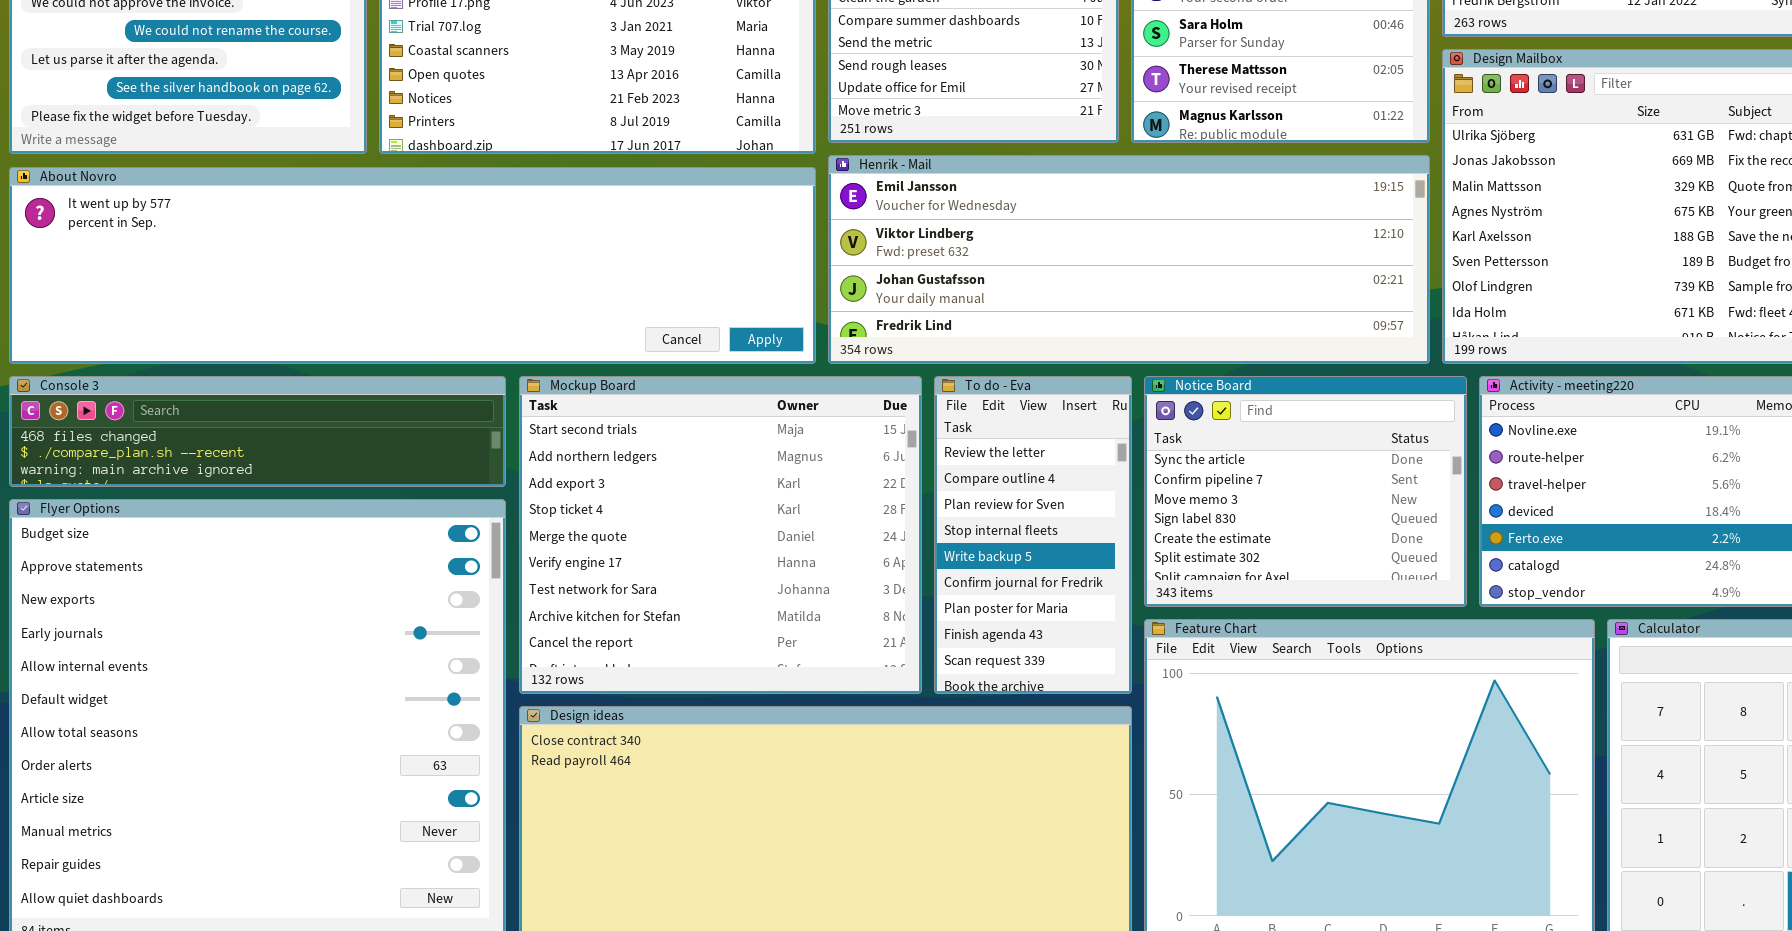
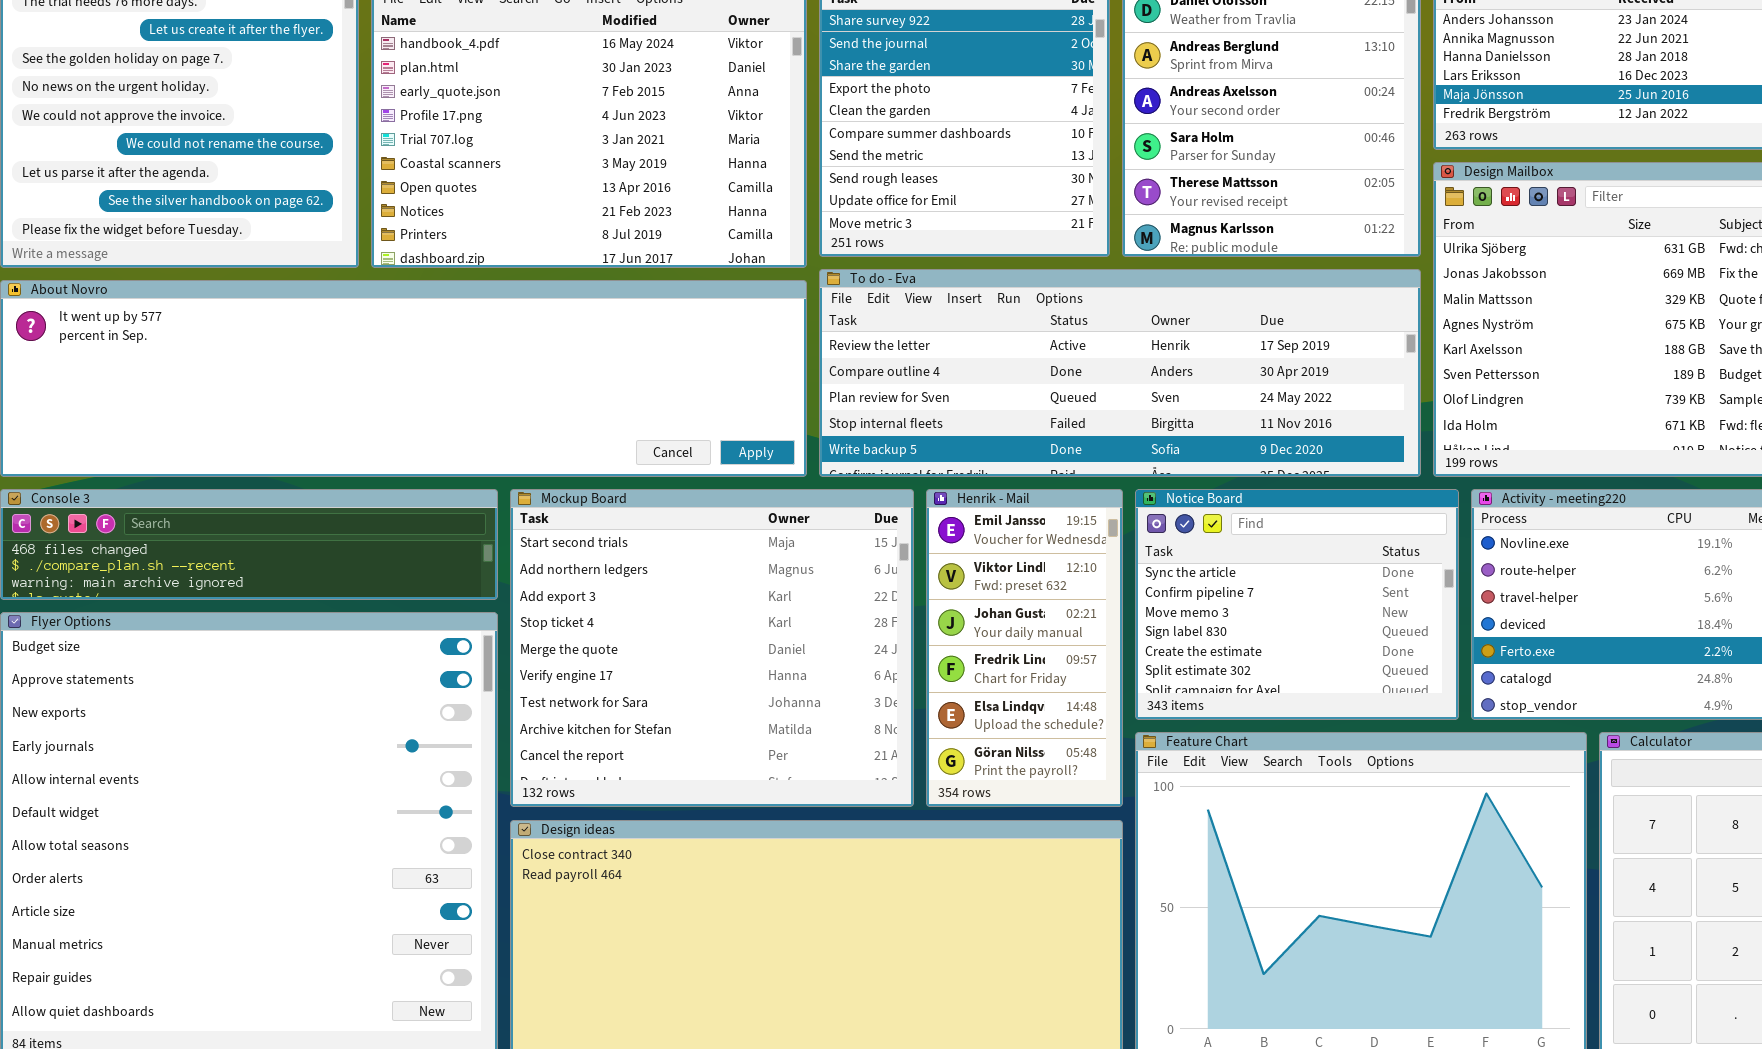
Henrik - Mail: [828,155,1430,364] -> [926,489,1123,807], moved, resized
To do - Eva: [934,376,1132,694] -> [819,269,1421,477], moved, resized

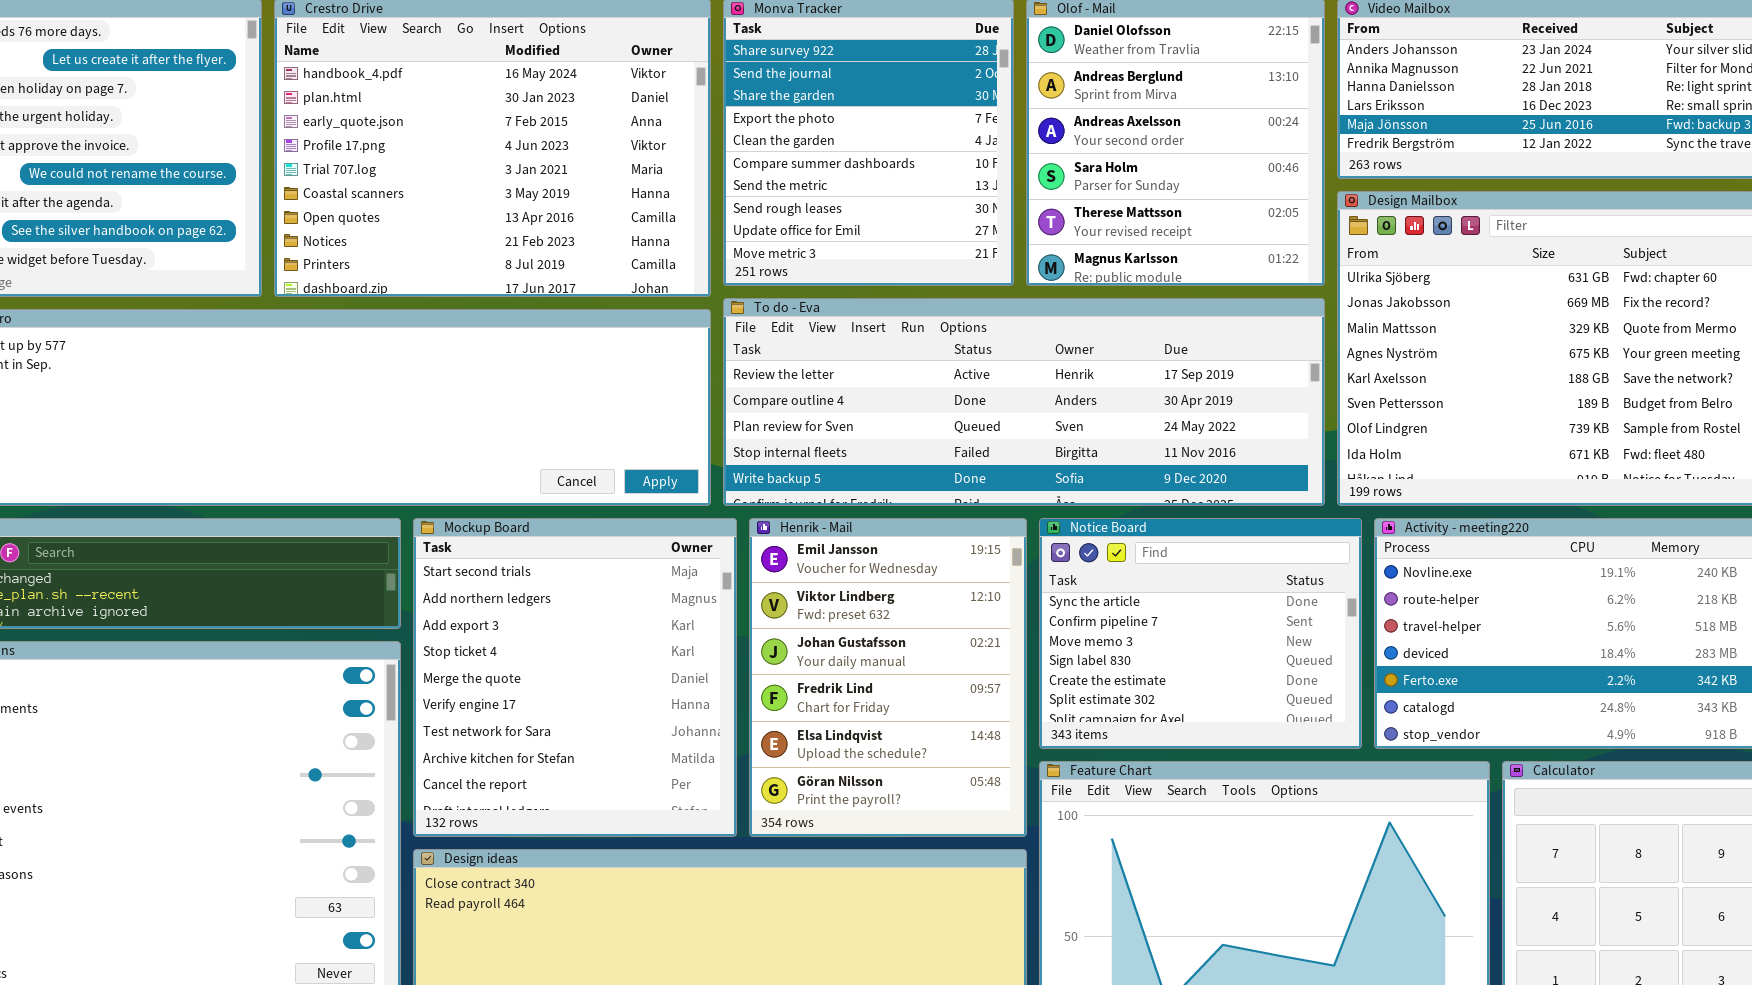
Mockup Board: [510,489,914,807] -> [413,518,737,837], resized
Henrik - Mail: [926,489,1123,807] -> [749,518,1027,837], resized

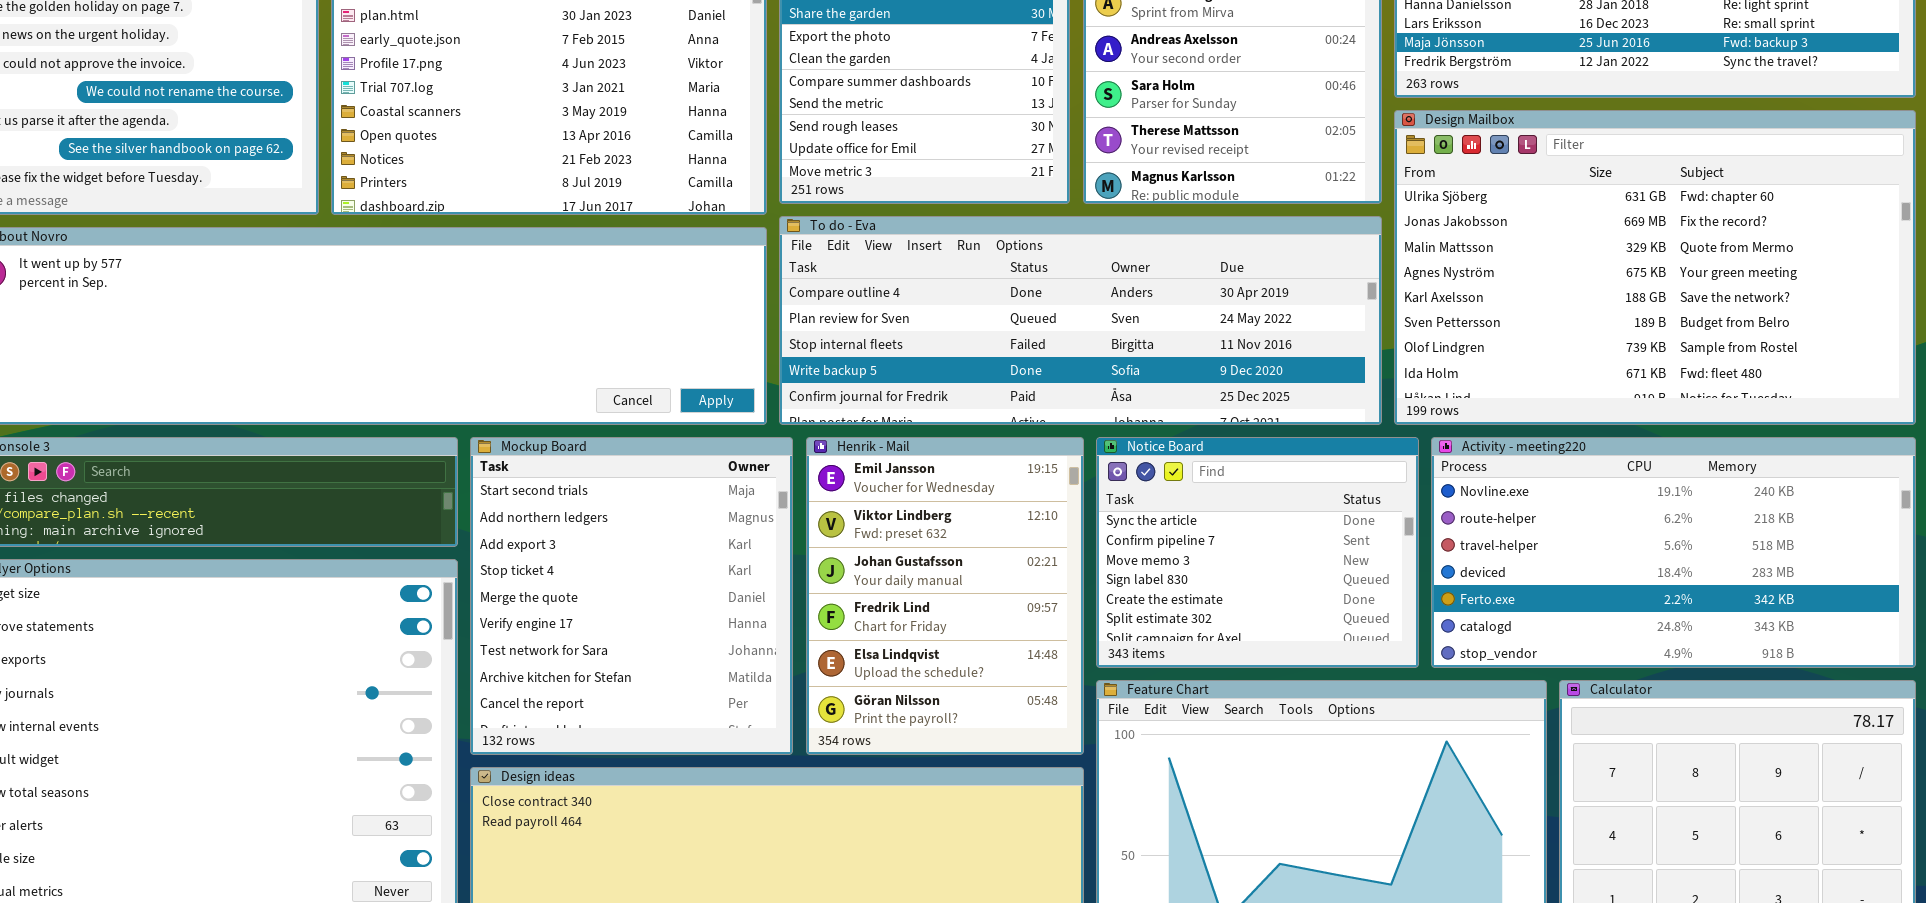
To do - Eva: [723,298,1325,506] -> [779,216,1382,425], scrolled down 1 row

